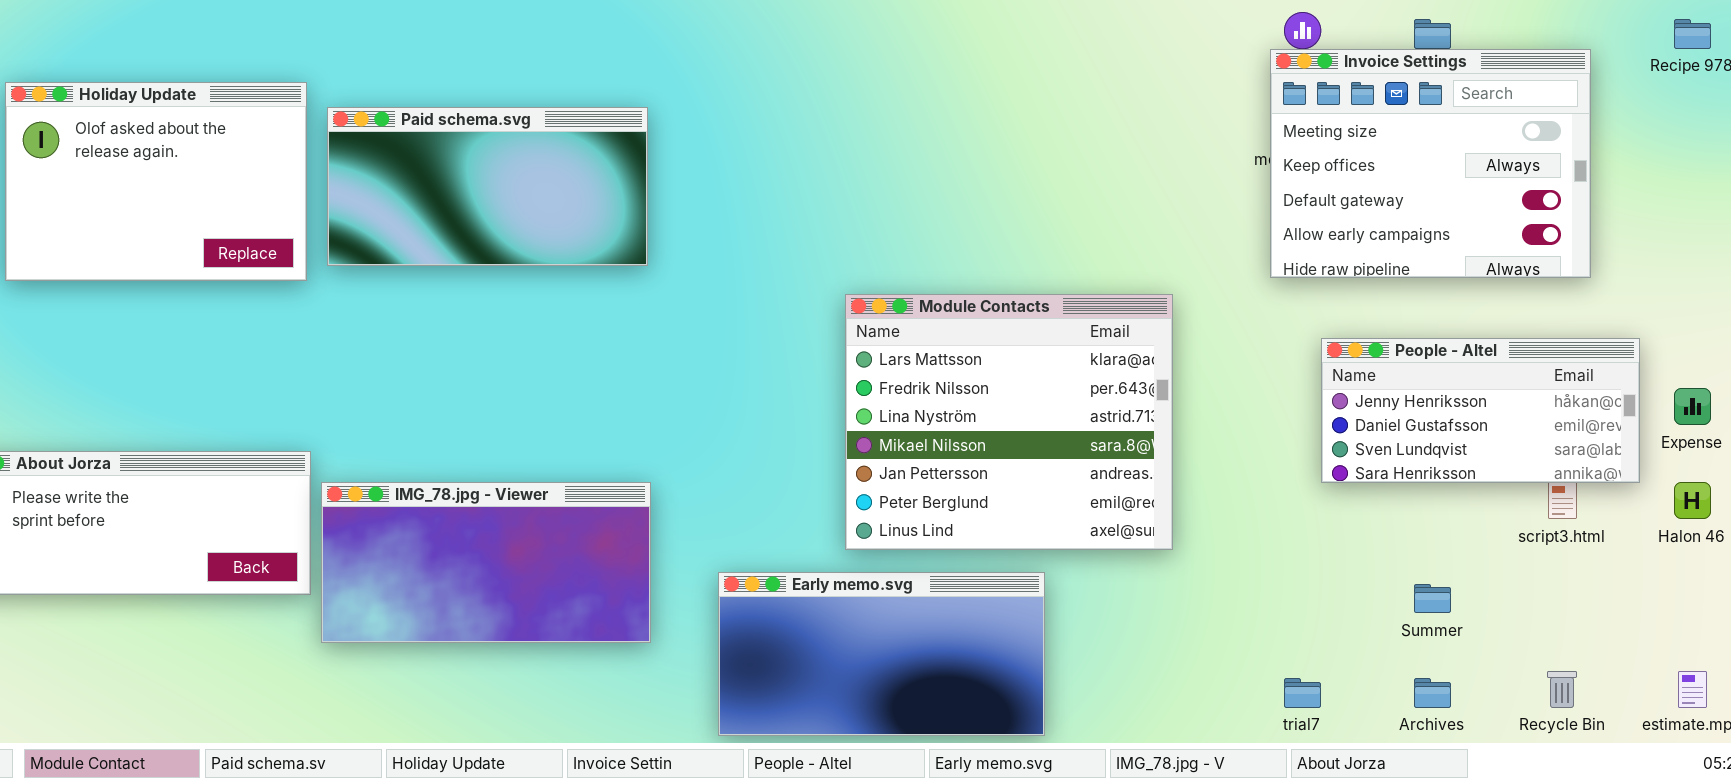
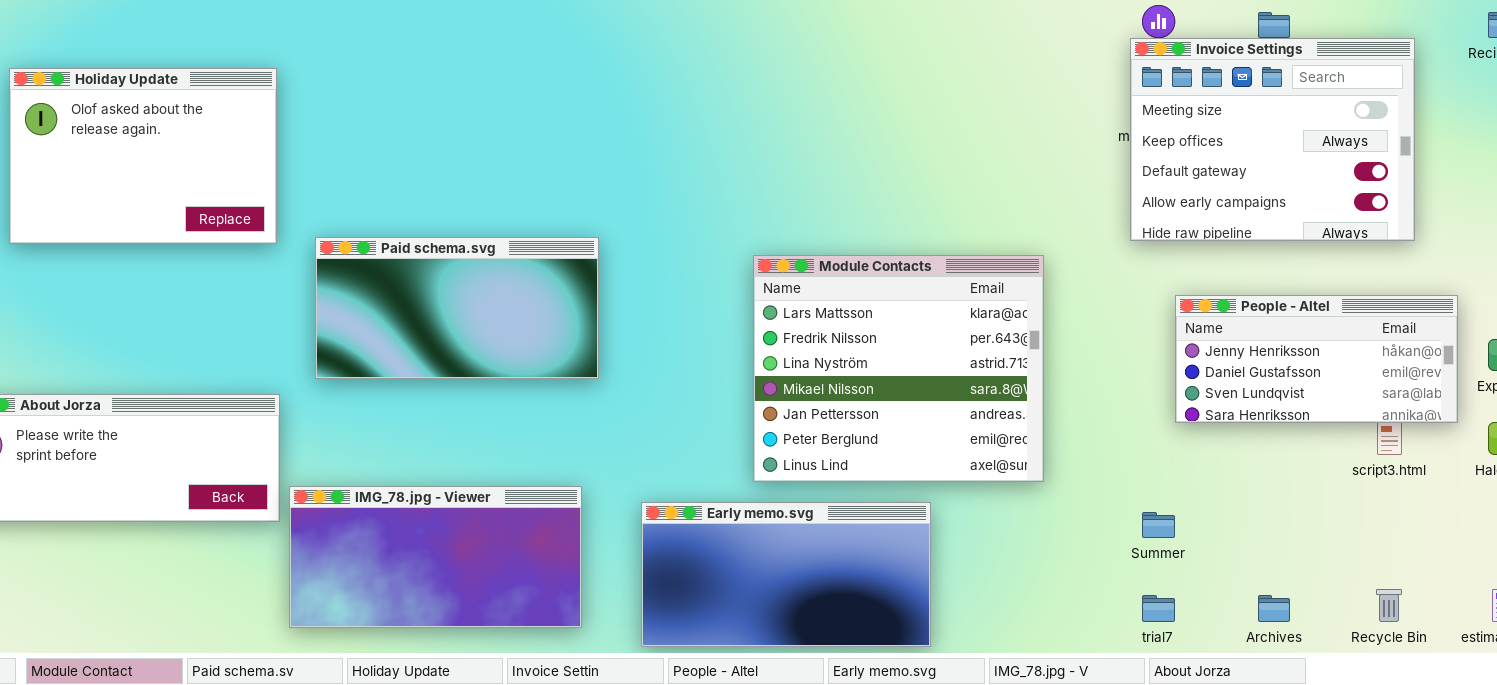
Paid schema.svg: [327,107,648,266] -> [315,237,599,379], moved
IMG_78.jpg - Viewer: [321,482,651,643] -> [289,486,582,628], moved
Summer: [1414,584,1451,613] -> [1142,512,1175,538], moved

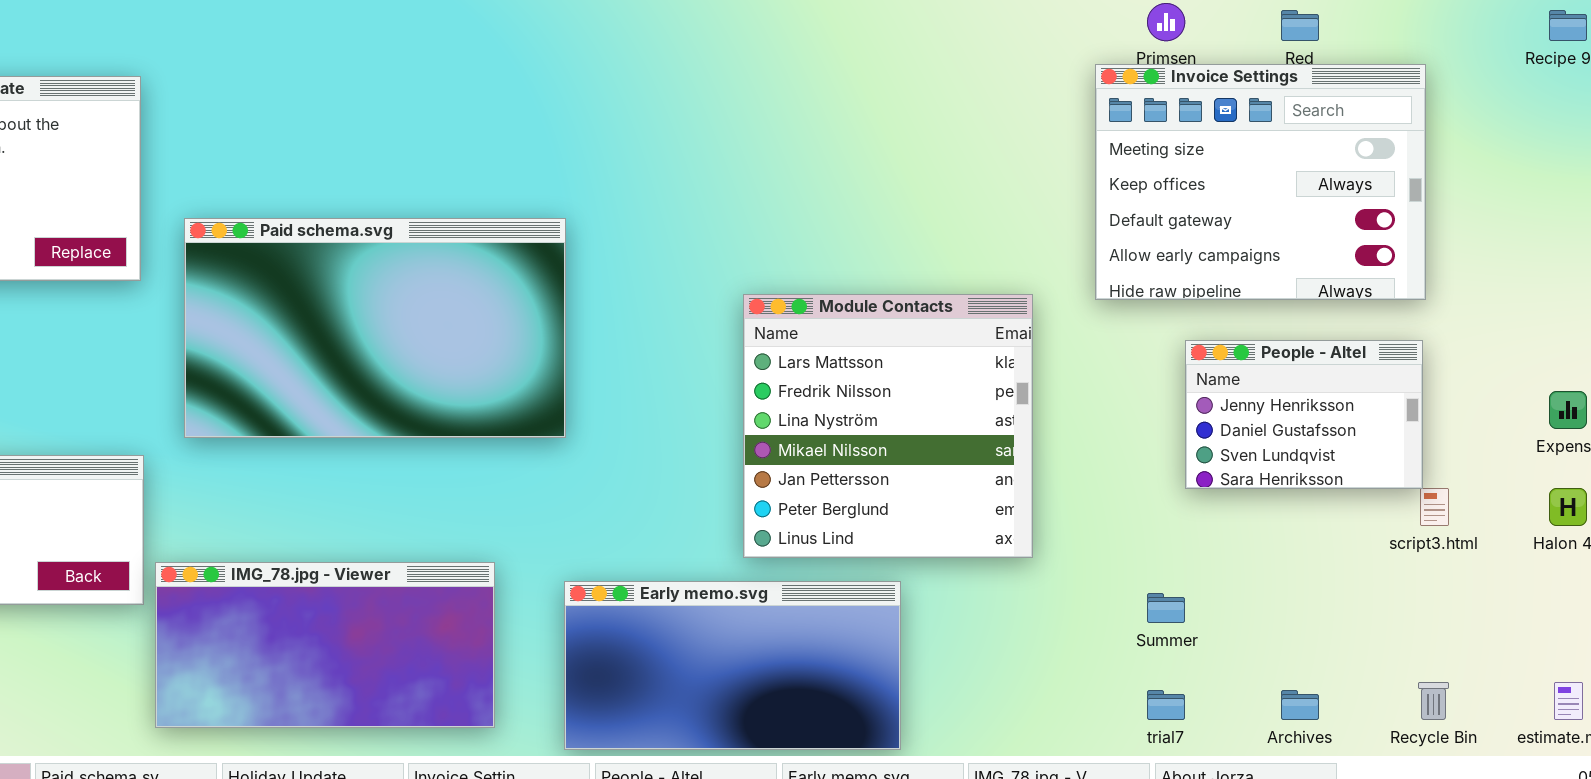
Invoice Settings: [1130,38,1415,241] -> [1095,64,1426,300], moved
Paid schema.svg: [315,237,599,379] -> [184,218,566,438], resized
Module Contacts: [753,255,1044,482] -> [743,294,1033,558], resized
People - Altel: [1175,295,1458,423] -> [1185,340,1423,489], resized

